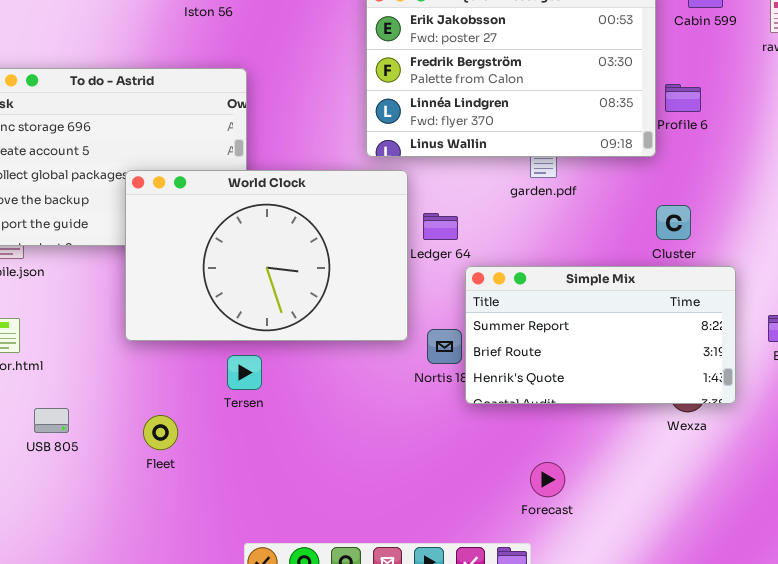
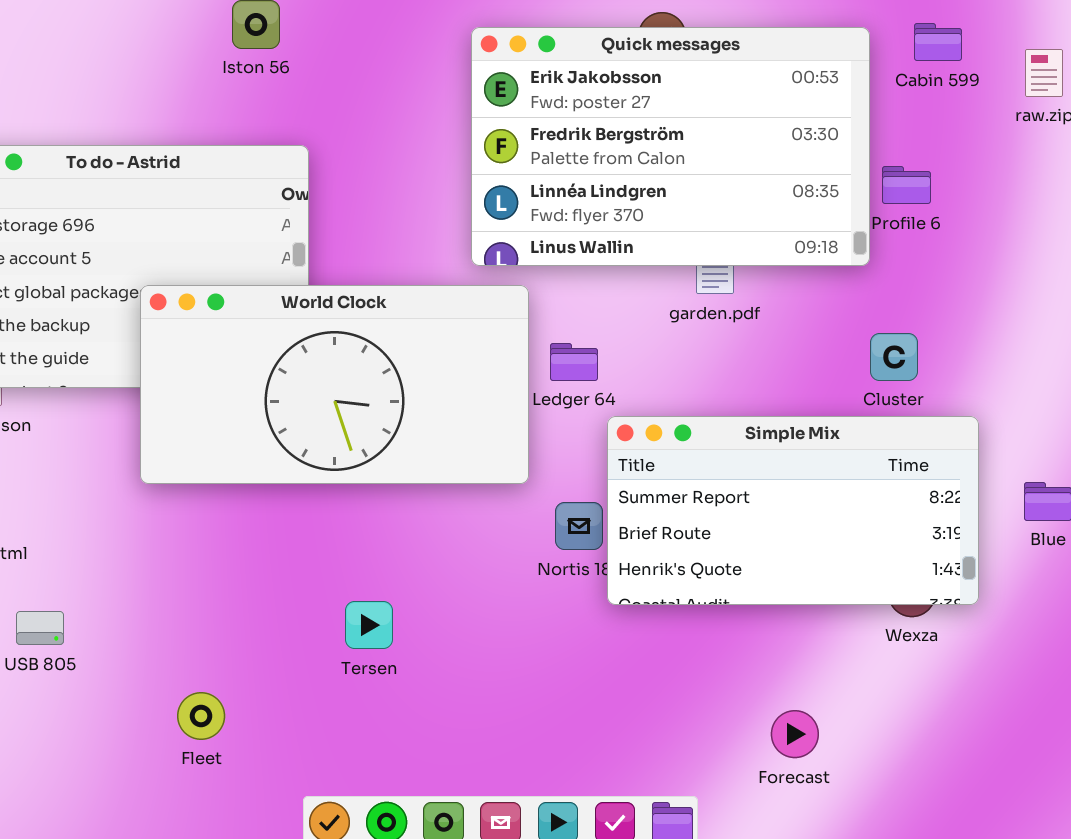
World Clock: [125,170,408,341] -> [140,285,529,484], resized
Tersen: [227,355,262,390] -> [345,601,393,649], moved
Fleet: [143,415,178,450] -> [177,692,225,740], moved
Forecast: [530,462,565,497] -> [771,710,819,758], moved

